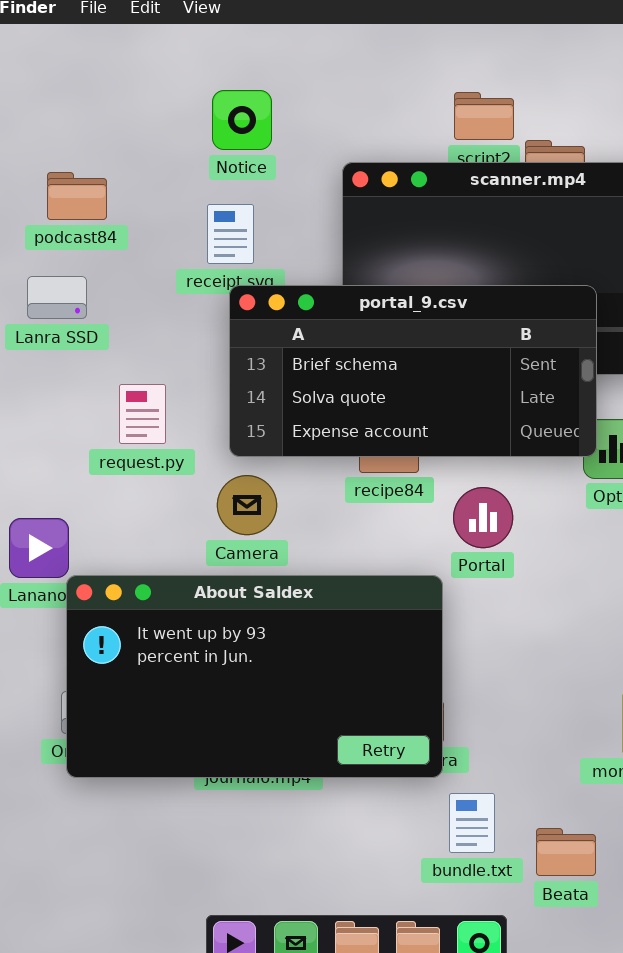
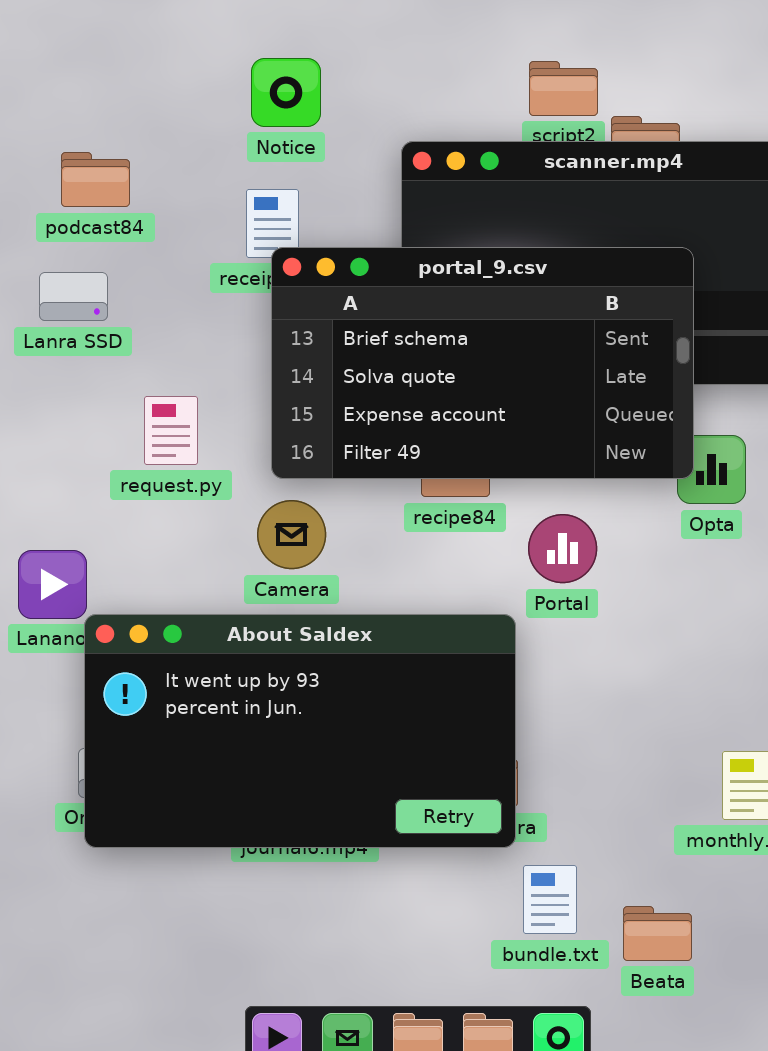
portal_9.csv: [229,285,597,457] -> [271,247,694,479], resized

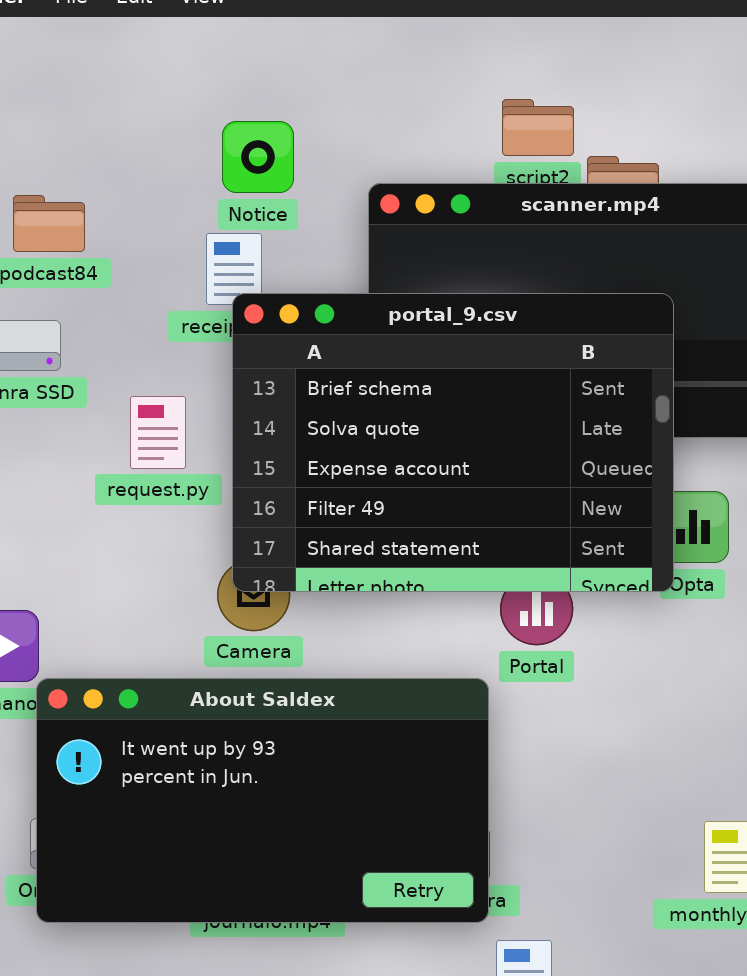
Notice: [251,58,321,127] -> [222,121,294,193], moved
portal_9.csv: [271,247,694,479] -> [232,293,674,592], resized
request.py: [144,396,198,465] -> [130,396,186,469], moved

